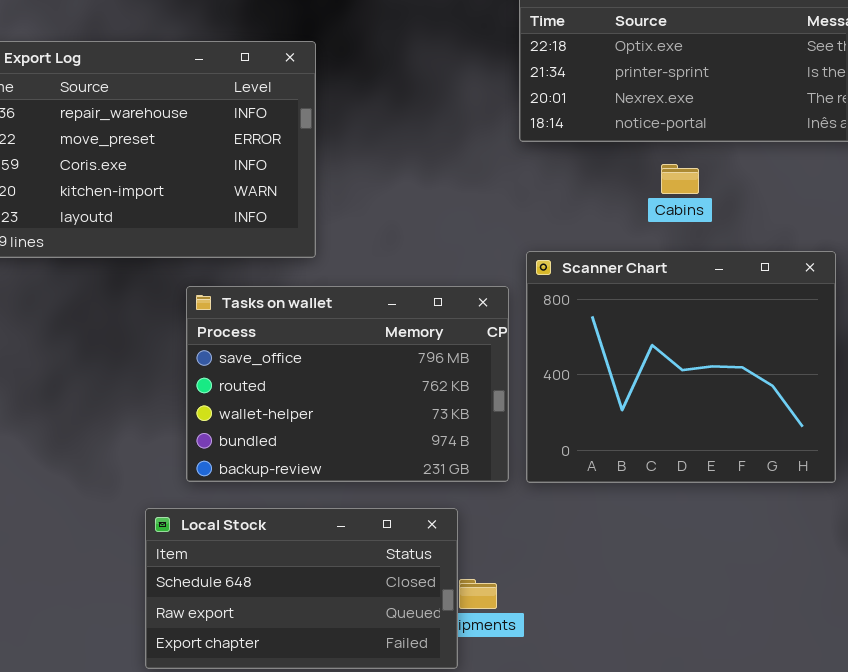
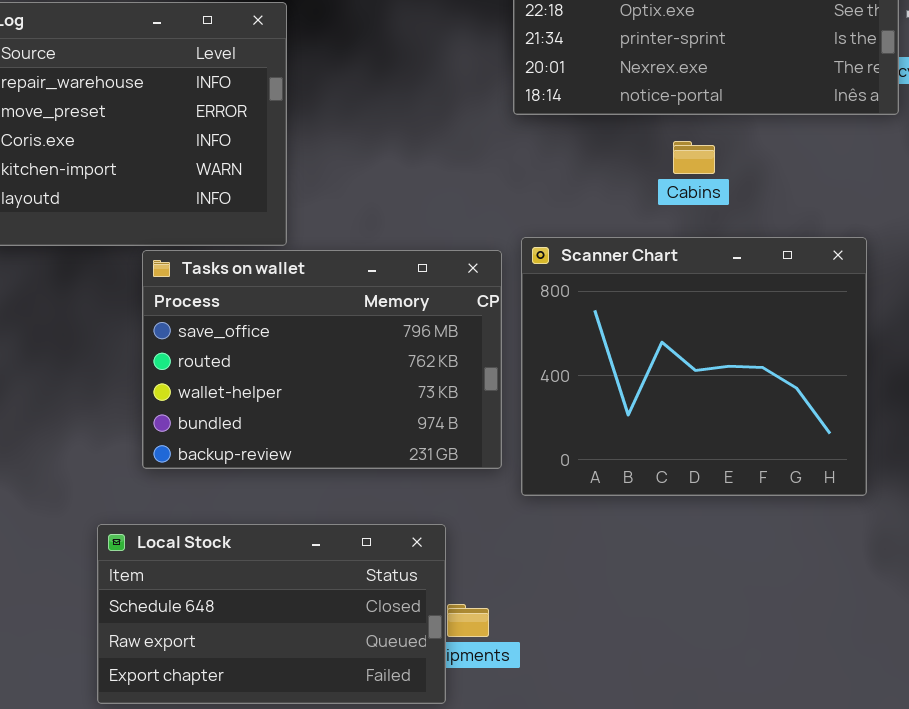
Tasks on wallet: [186,286,509,482] -> [142,250,502,469], moved

